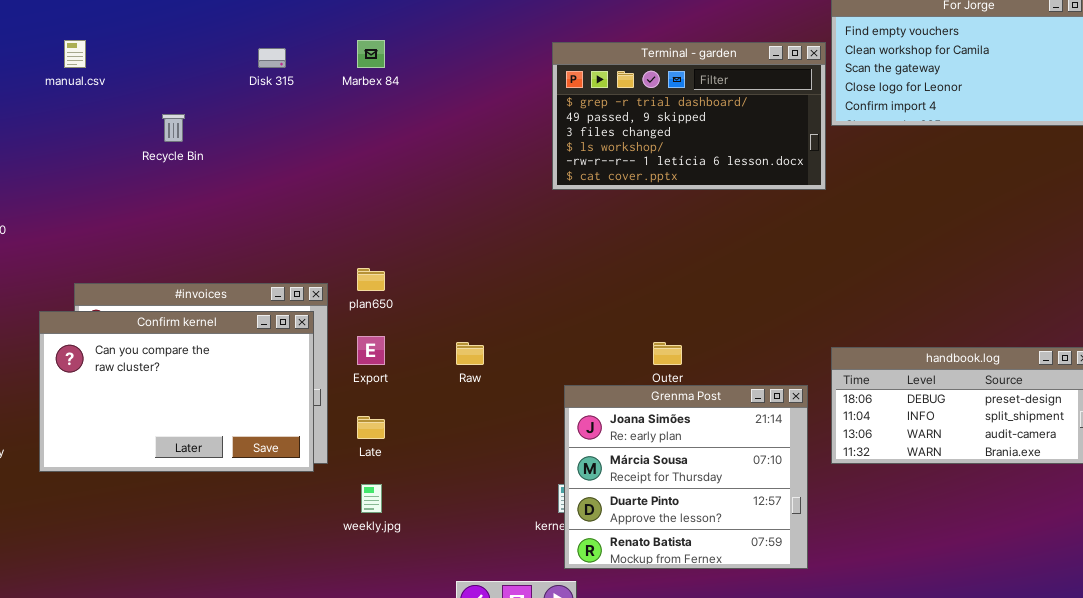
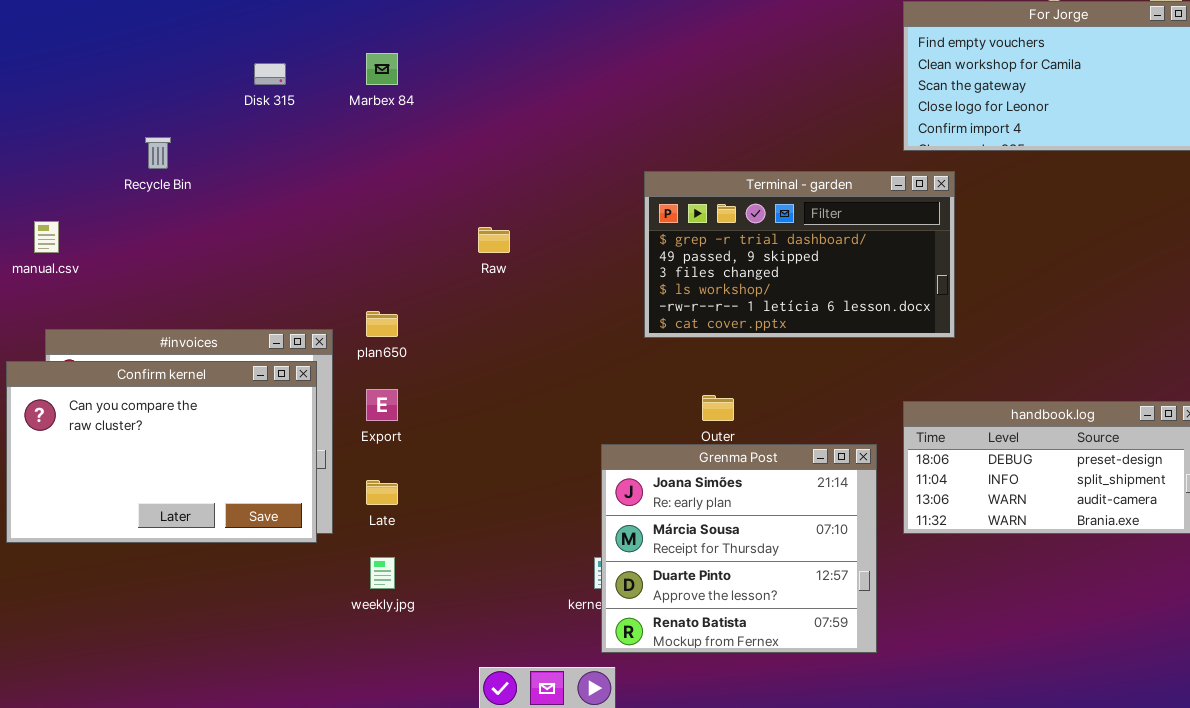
manual.csv: [64,40,86,68] -> [34,221,59,253], moved
Terminal - garden: [552,42,826,190] -> [644,171,955,338], moved
Raw: [456,342,484,365] -> [478,227,510,253], moved

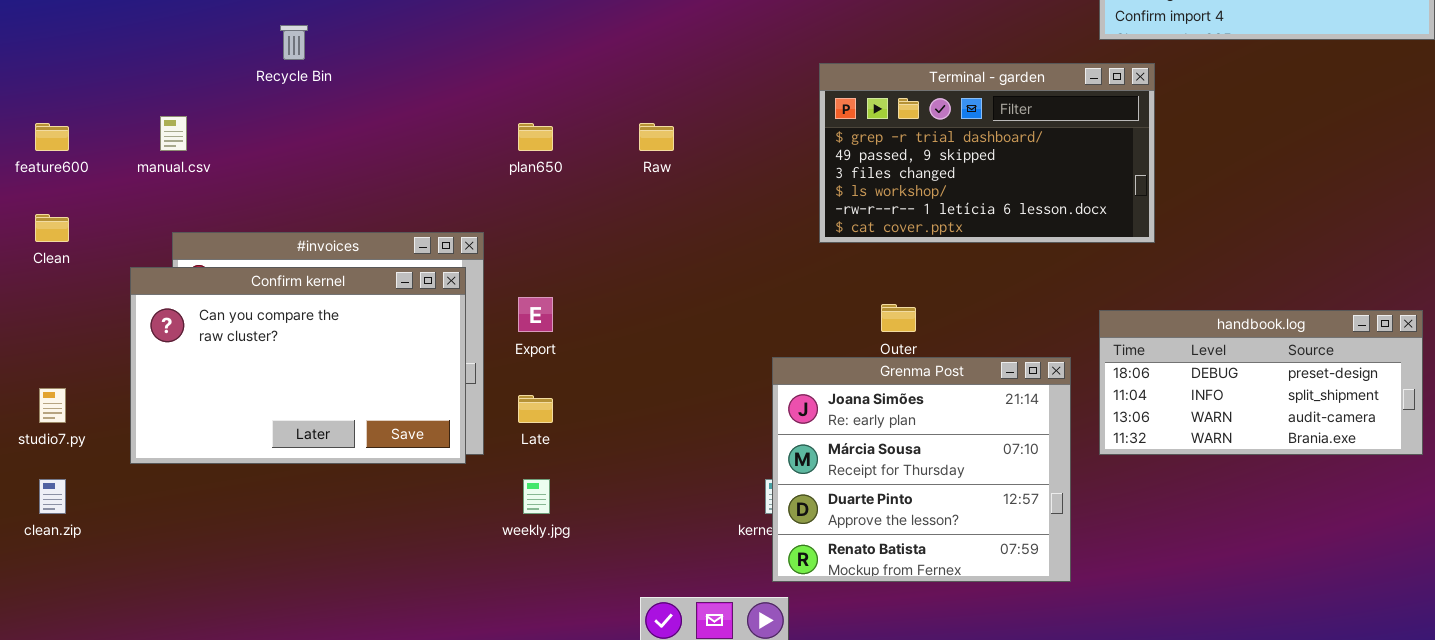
plan650: [366,311,398,337] -> [518,123,553,151], moved

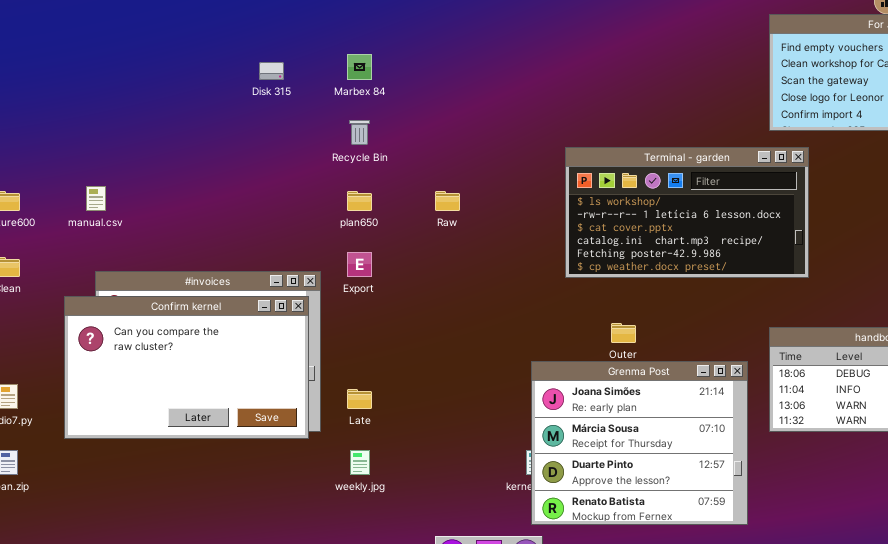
Recycle Bin: [280,25,308,60] -> [349,120,370,145], moved
Terminal - garden: [819,63,1155,243] -> [565,147,809,278], scrolled down 3 rows
Export: [518,297,553,332] -> [347,252,372,277], moved

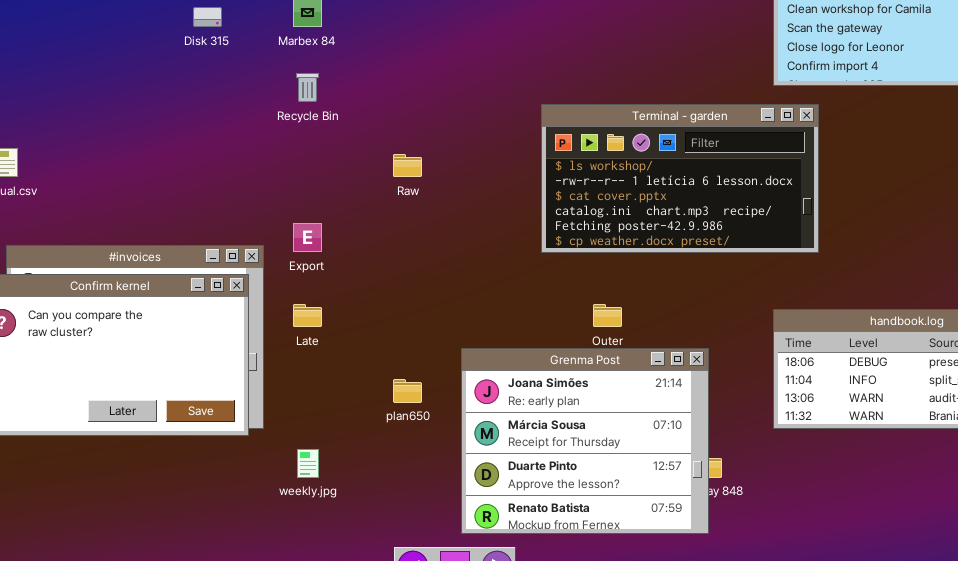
plan650: [347,191,372,211] -> [393,379,422,403], moved
Grenma Post: [531,361,748,525] -> [461,348,709,534], moved
Late: [347,389,372,409] -> [293,304,322,327], moved

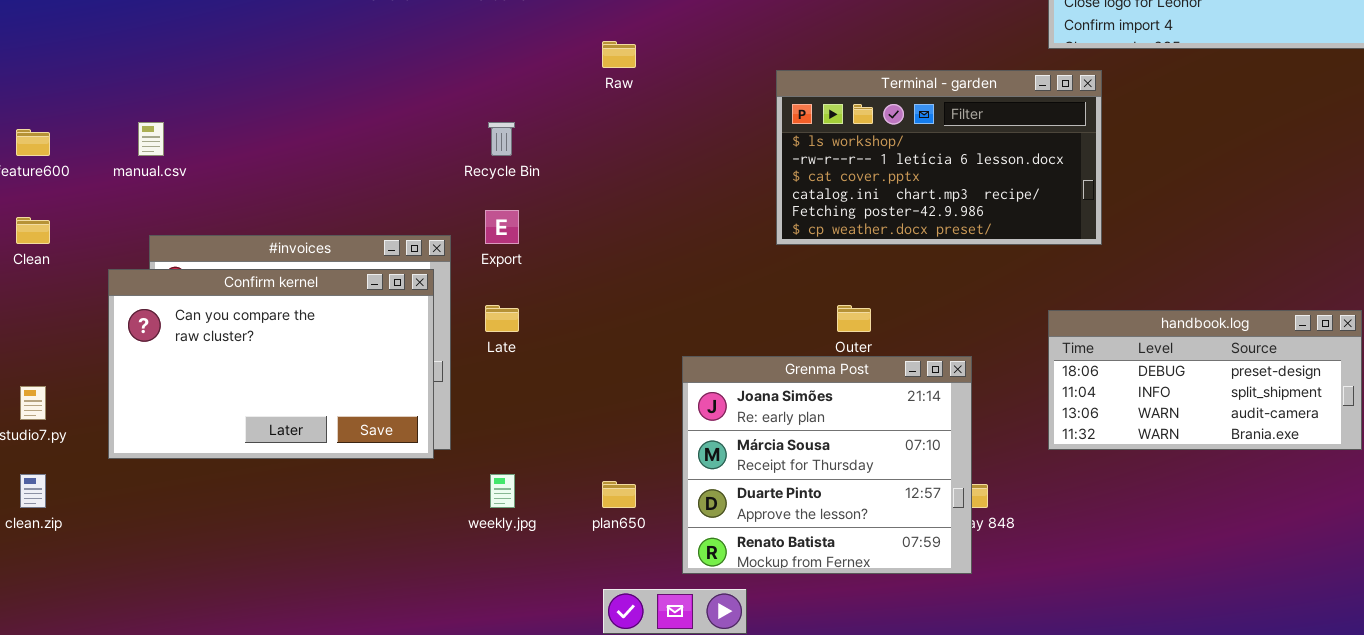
Recycle Bin: [296,73,319,102] -> [488,122,515,156], moved
Raw: [393,154,422,177] -> [602,41,636,68], moved
plan650: [393,379,422,403] -> [602,481,636,508], moved

